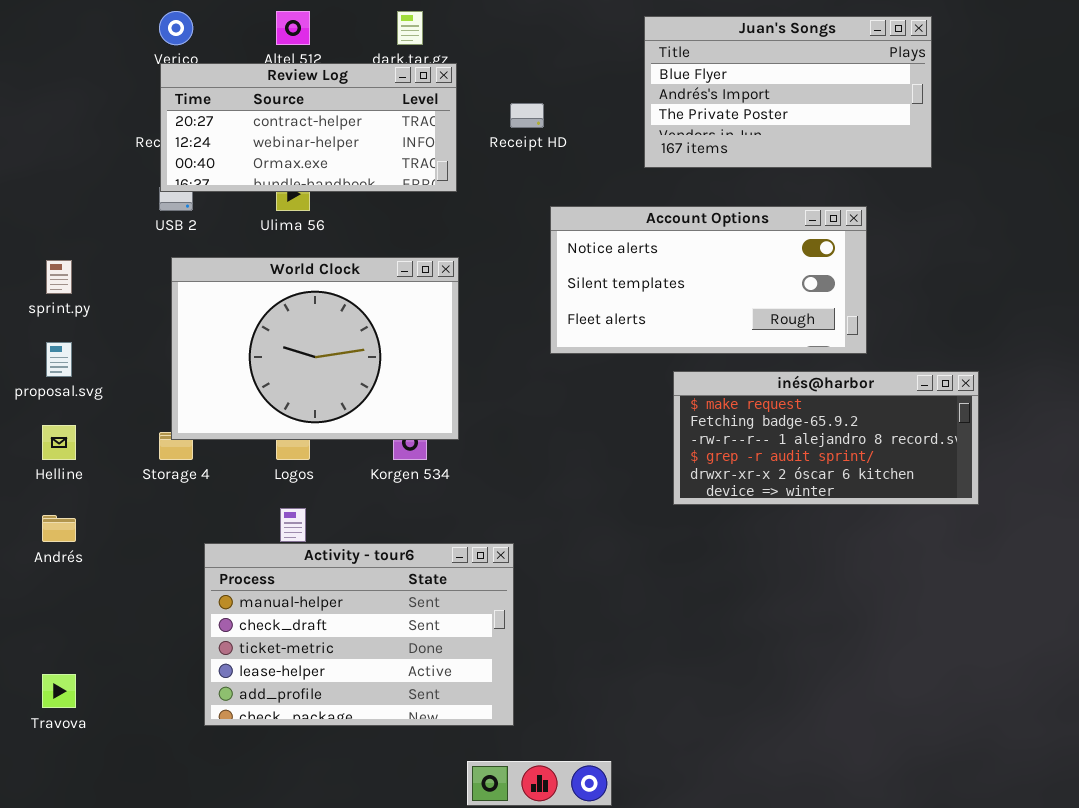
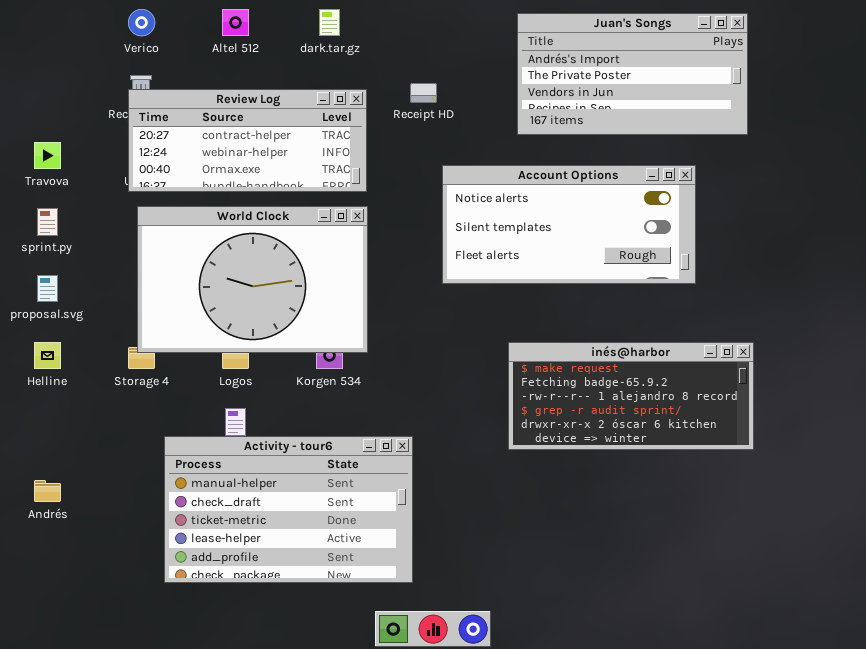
Juan's Songs: [644,16,932,168] -> [517,13,748,135], scrolled down 1 row
Review Log: [160,63,457,192] -> [128,89,367,192], moved
inés@harbor: [673,371,979,505] -> [508,342,754,450], moved
Andrés: [42,515,76,542] -> [34,480,61,502], moved
Travova: [42,674,76,708] -> [34,142,61,169], moved

